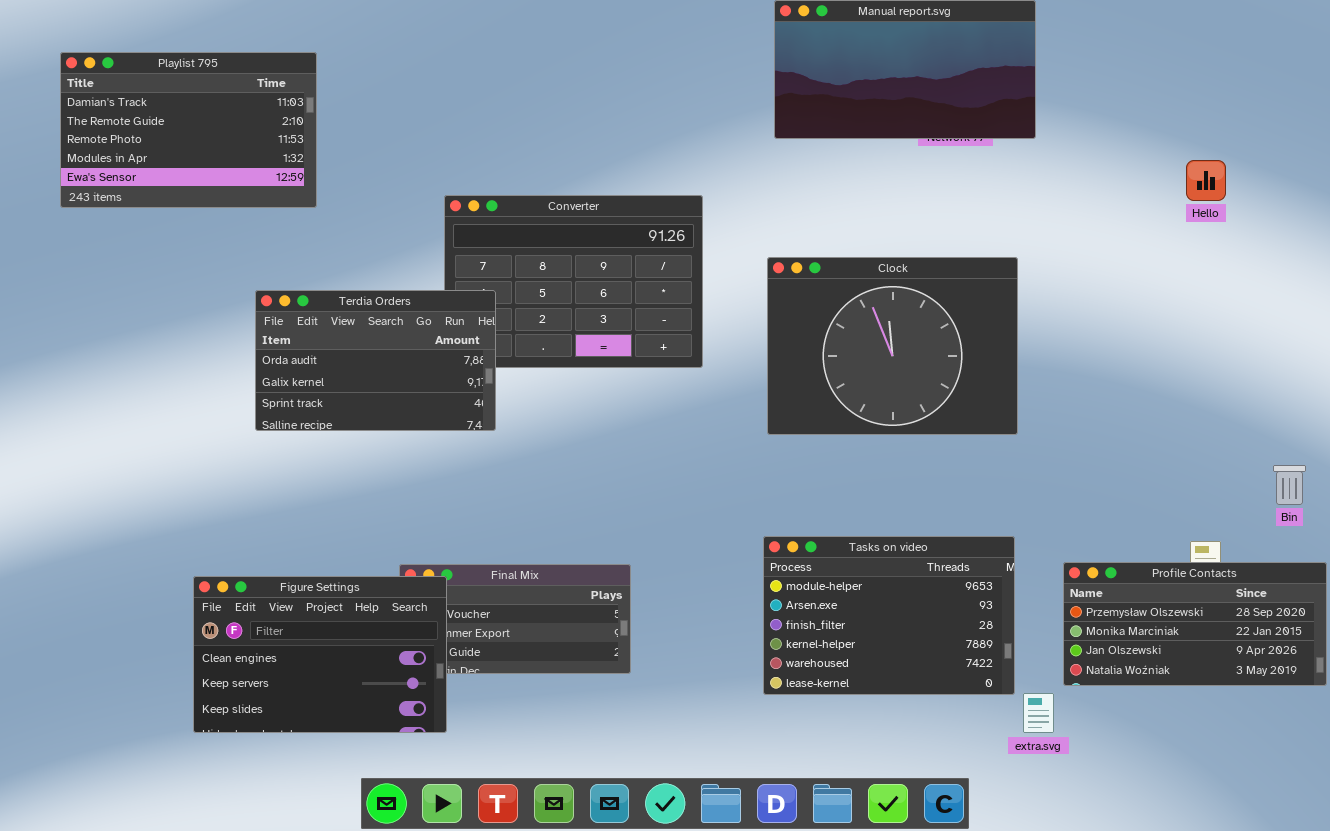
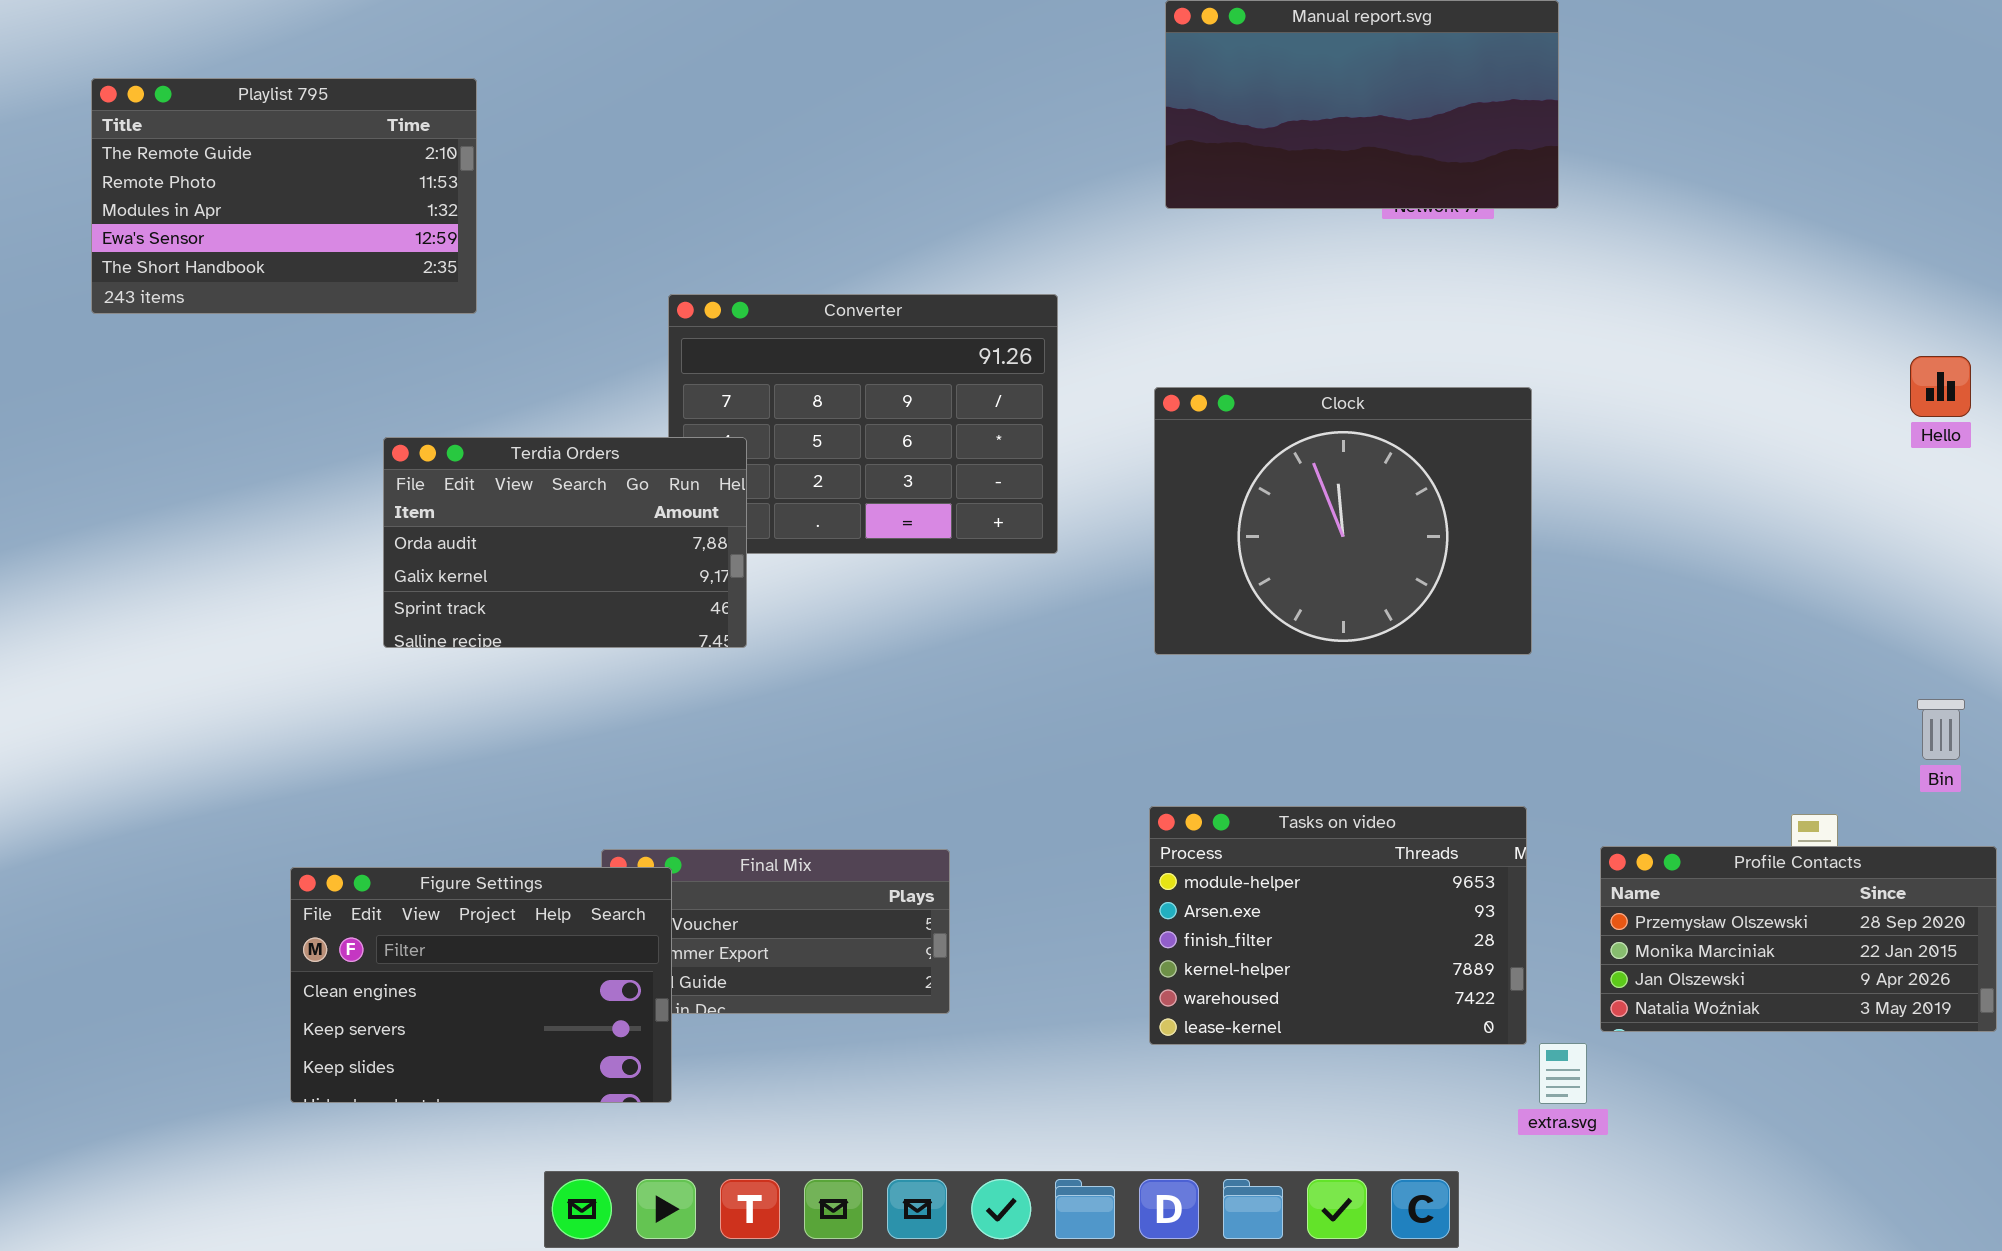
Playlist 795: [60,52,317,208] -> [91,78,477,314], scrolled down 1 row
Hello: [1186,160,1226,201] -> [1910,356,1971,417], moved

